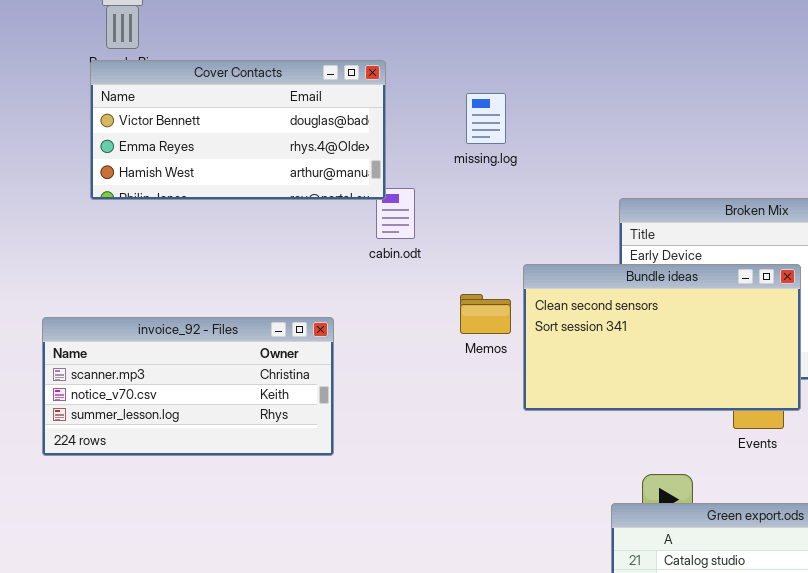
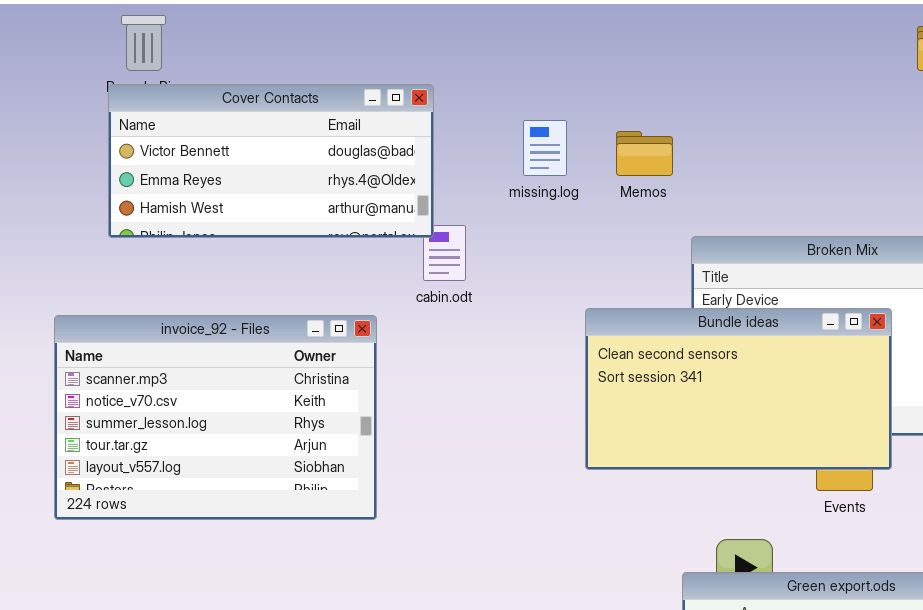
Memos: [460,294,511,334] -> [616,131,673,176], moved
invoice_92 - Files: [42,317,334,456] -> [54,315,377,520], resized

